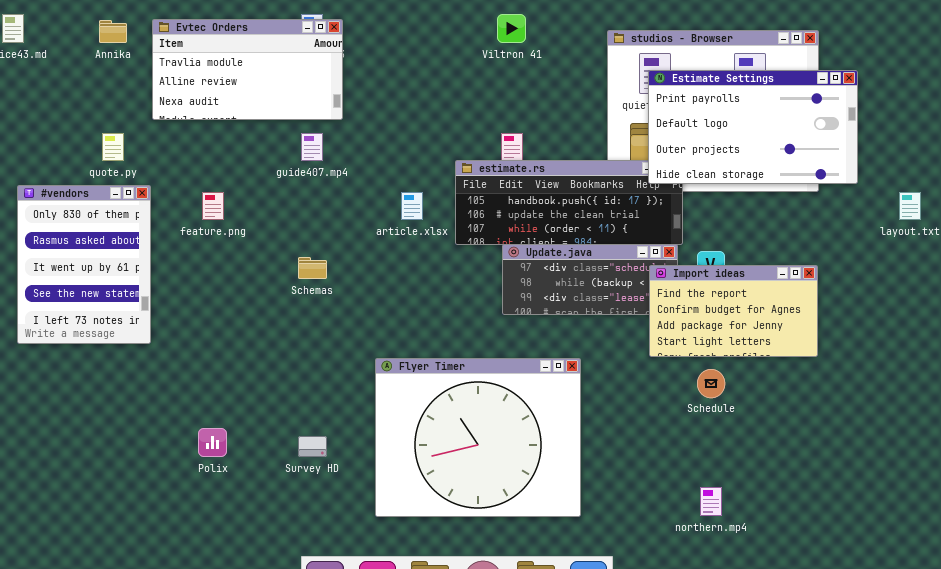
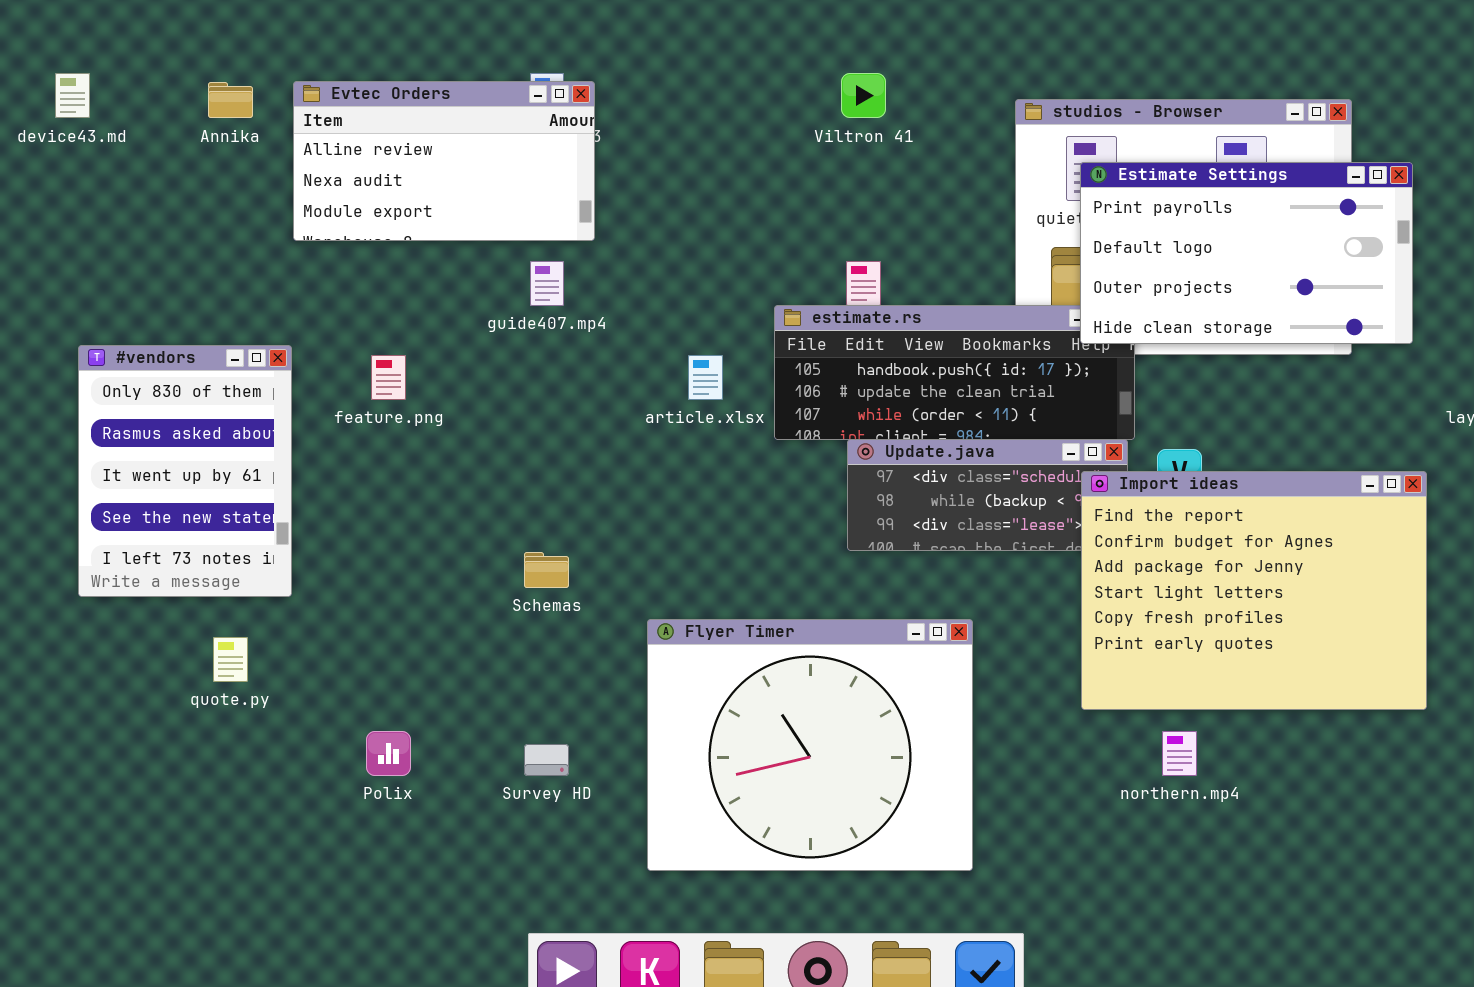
Evtec Orders: [152,19,343,120] -> [293,81,595,241], scrolled down 1 row
quote.py: [102,133,124,161] -> [213,637,248,682], moved
Schemas: [298,257,327,279] -> [524,552,569,588], moved
Import ideas: [649,265,818,357] -> [1081,471,1427,710], resized
northern.mp4: [700,487,722,516] -> [1162,731,1197,776], moved

